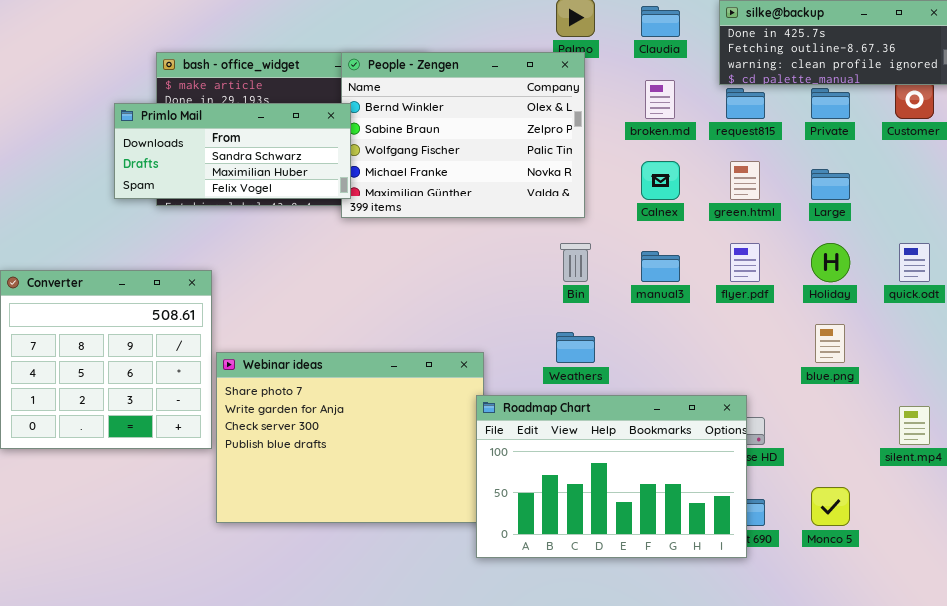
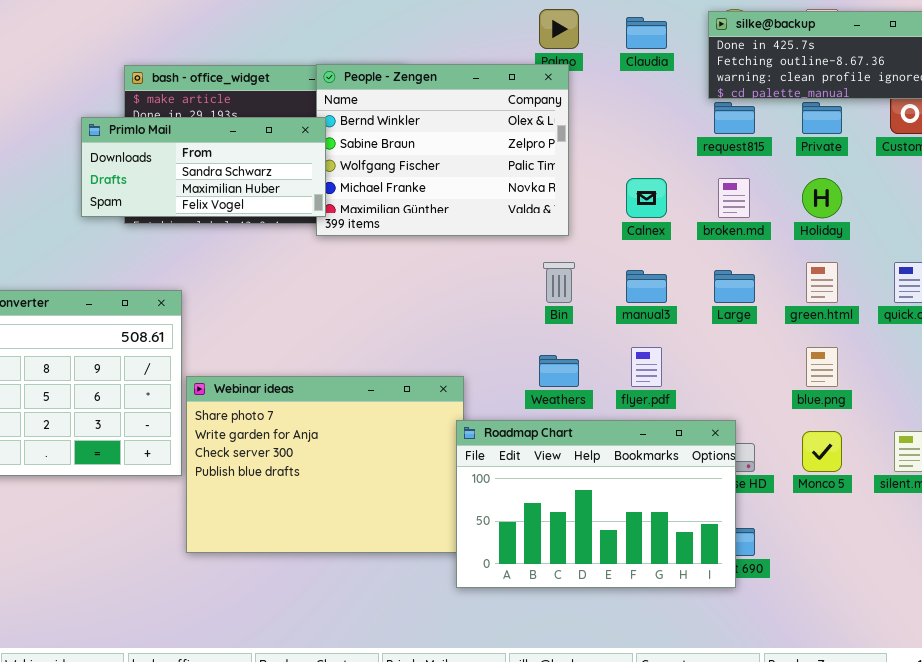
broken.md: [645,80,675,119] -> [718,178,750,218], moved
green.html: [730,161,760,200] -> [806,262,838,303], moved
Large: [811,169,850,200] -> [714,270,755,303], moved
flyer.pdf: [730,243,760,282] -> [631,347,662,387], moved
Holiday: [811,243,850,282] -> [802,178,842,218], moved
Monco 5: [811,487,850,526] -> [802,431,842,472], moved

